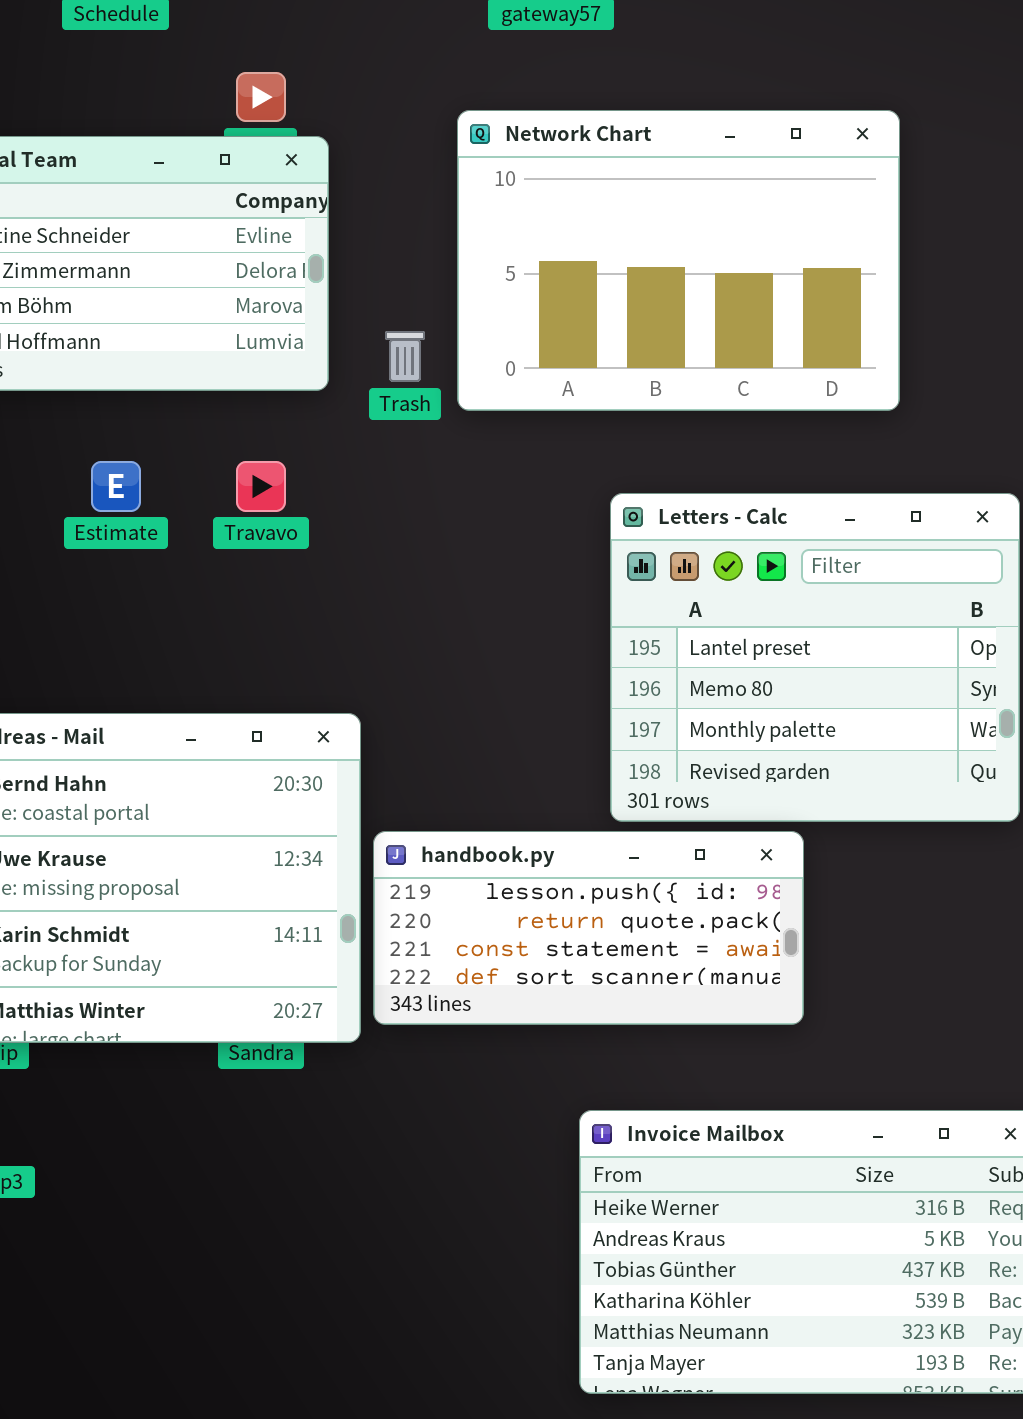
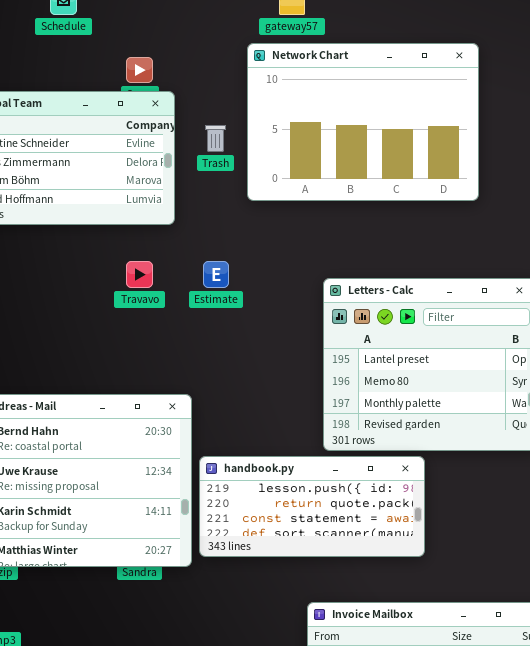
Network Chart: [457,110,900,411] -> [247,43,479,201], moved
Trash: [385,331,425,382] -> [205,125,226,152], moved
Estimate: [91,461,141,512] -> [203,261,229,288], moved

